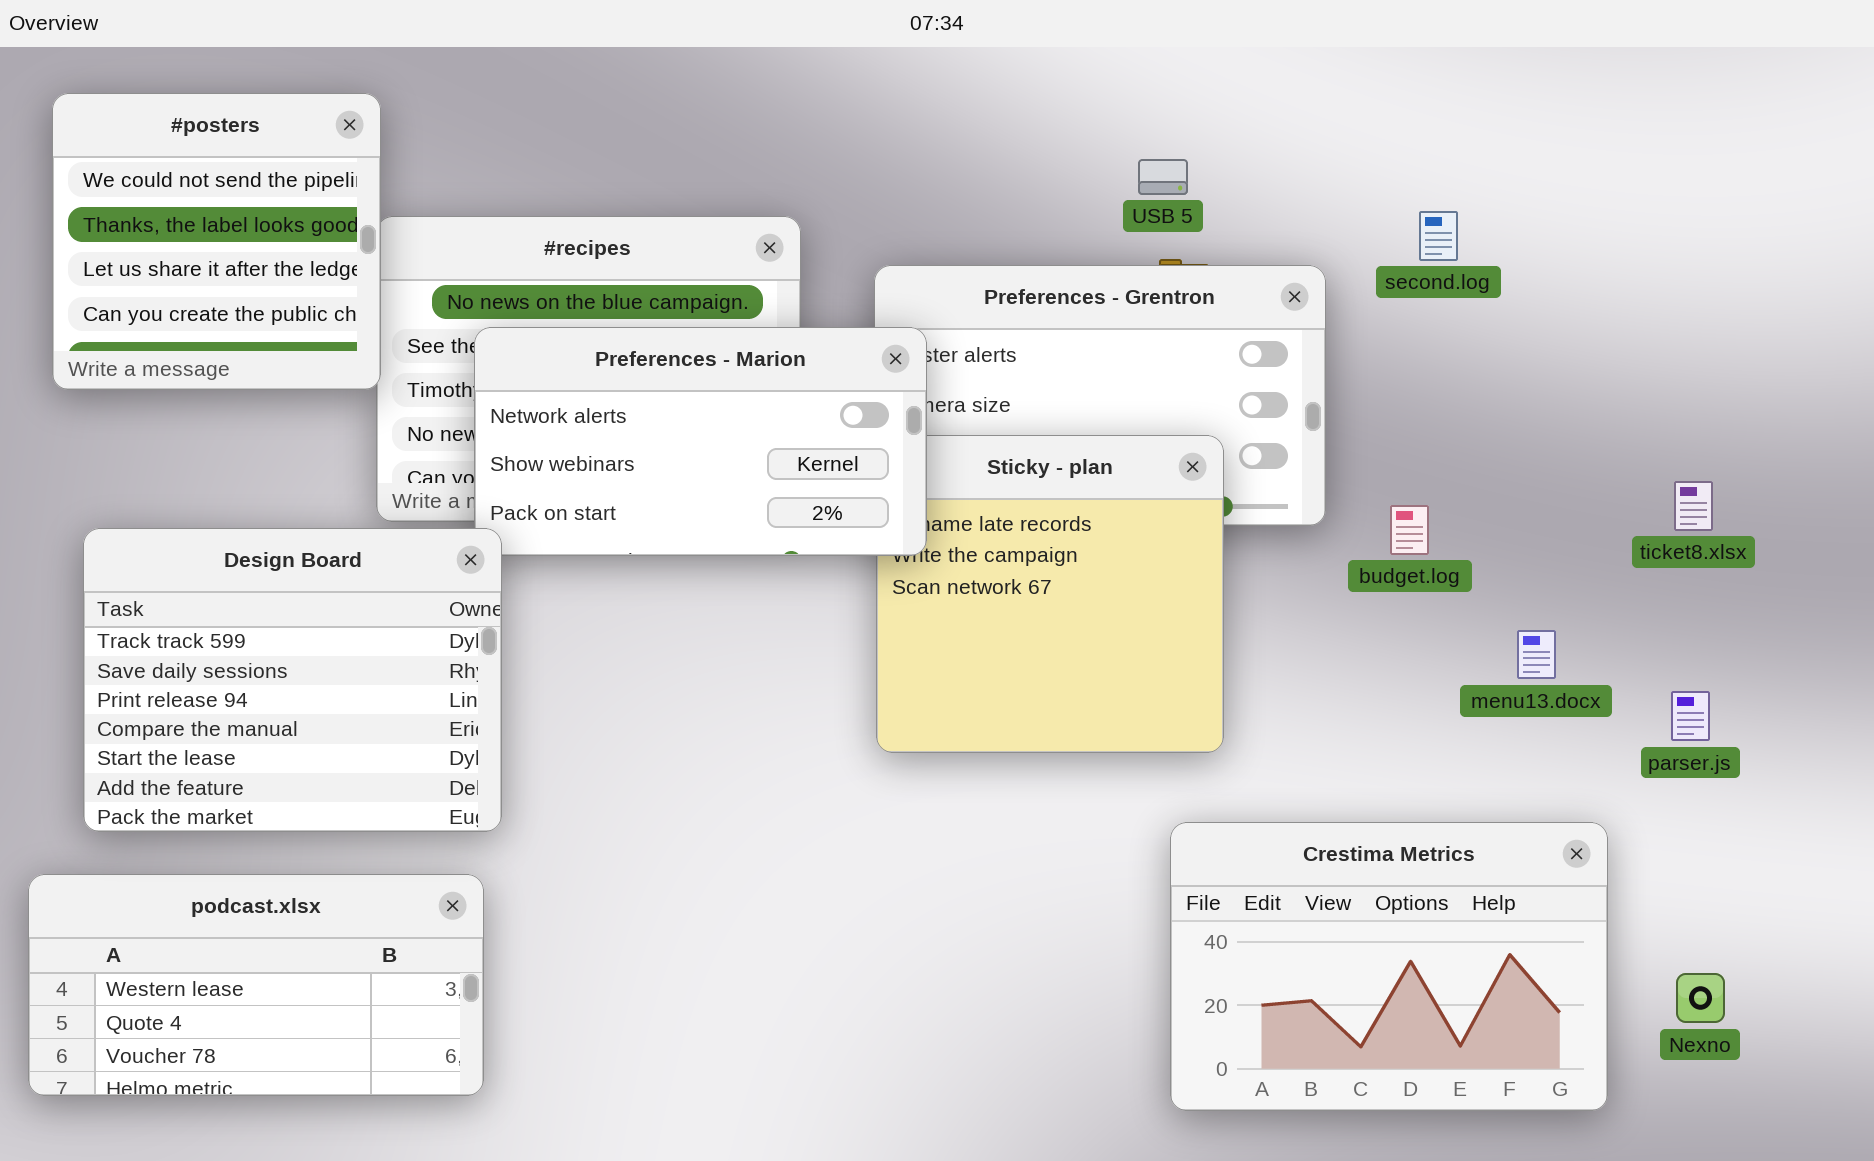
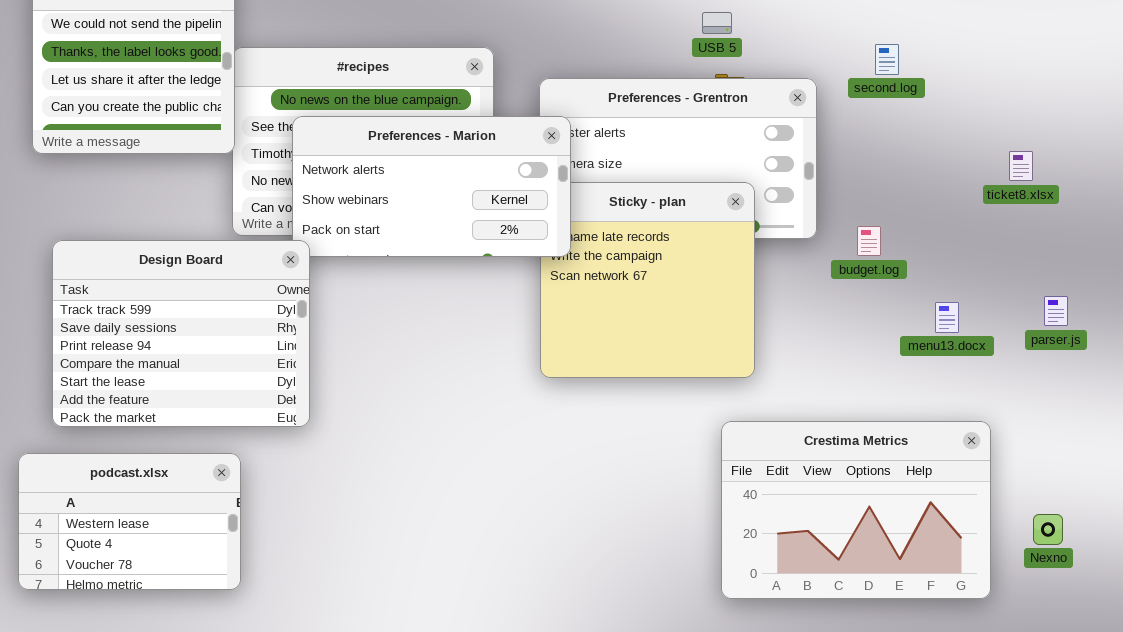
ticket8.xlsx: [1674,481,1713,531] -> [1009,151,1033,181], moved
parser.js: [1671,691,1710,741] -> [1044,296,1068,326], moved
podcast.xlsx: [28,874,484,1096] -> [18,453,241,590], resized

